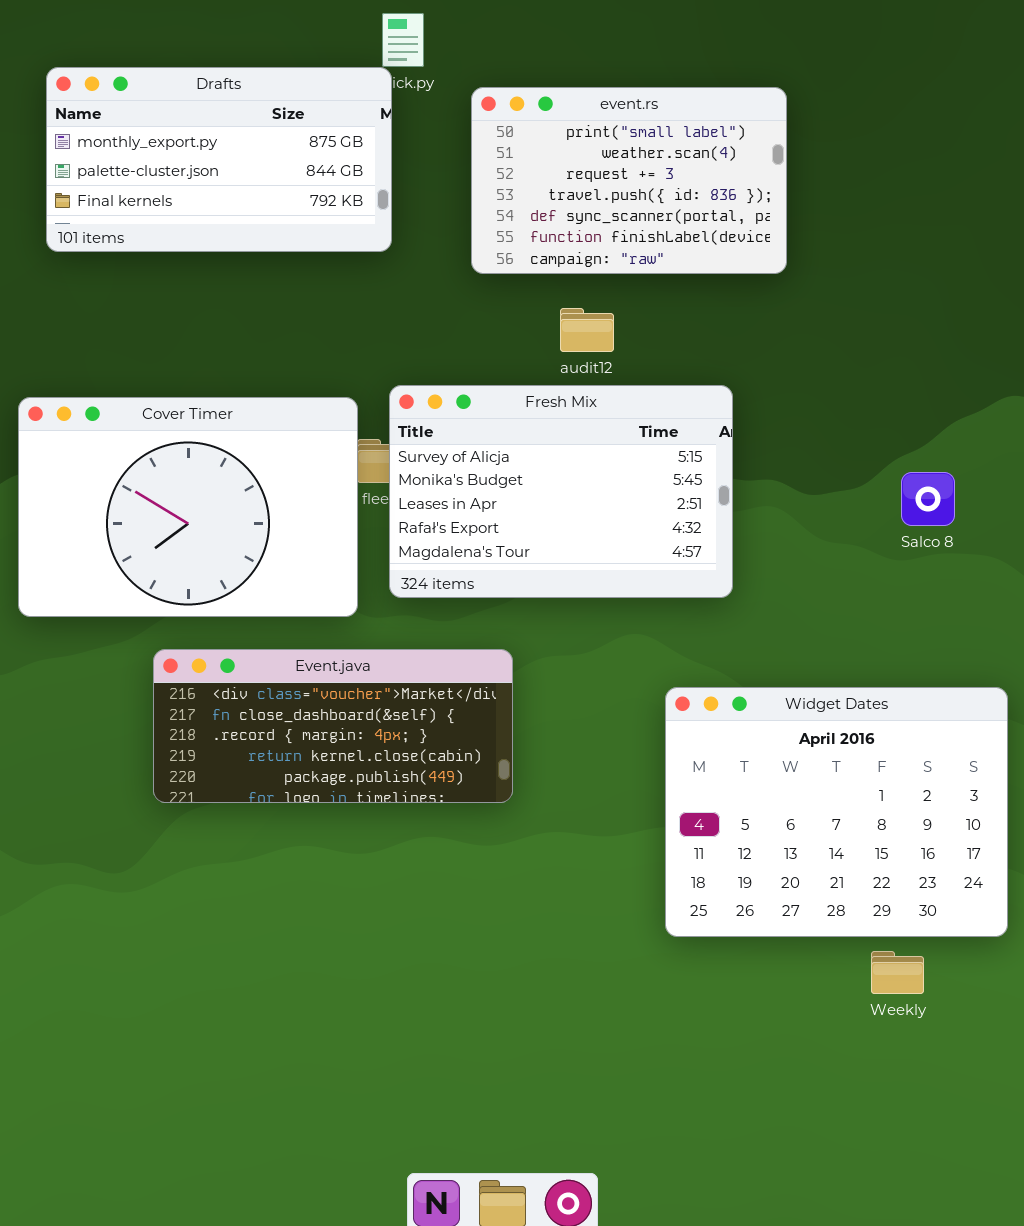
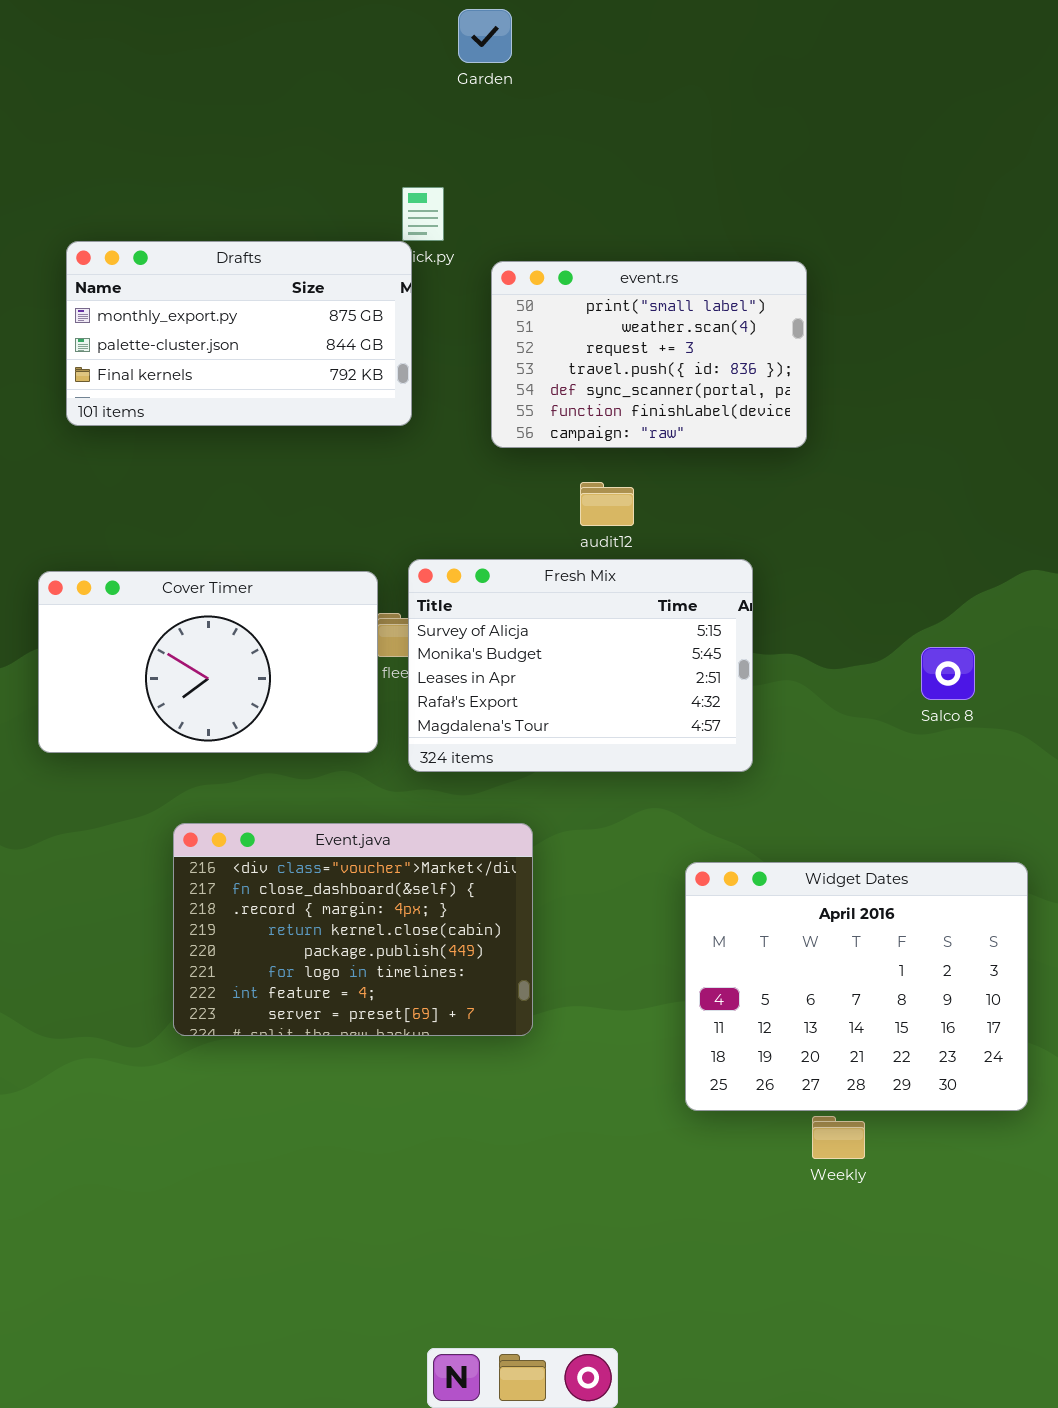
Cover Timer: [18,397,358,617] -> [38,571,378,753], resized
Event.java: [153,649,513,803] -> [173,823,533,1036], resized
Weekly: [871,951,924,994] -> [812,1116,865,1159], moved

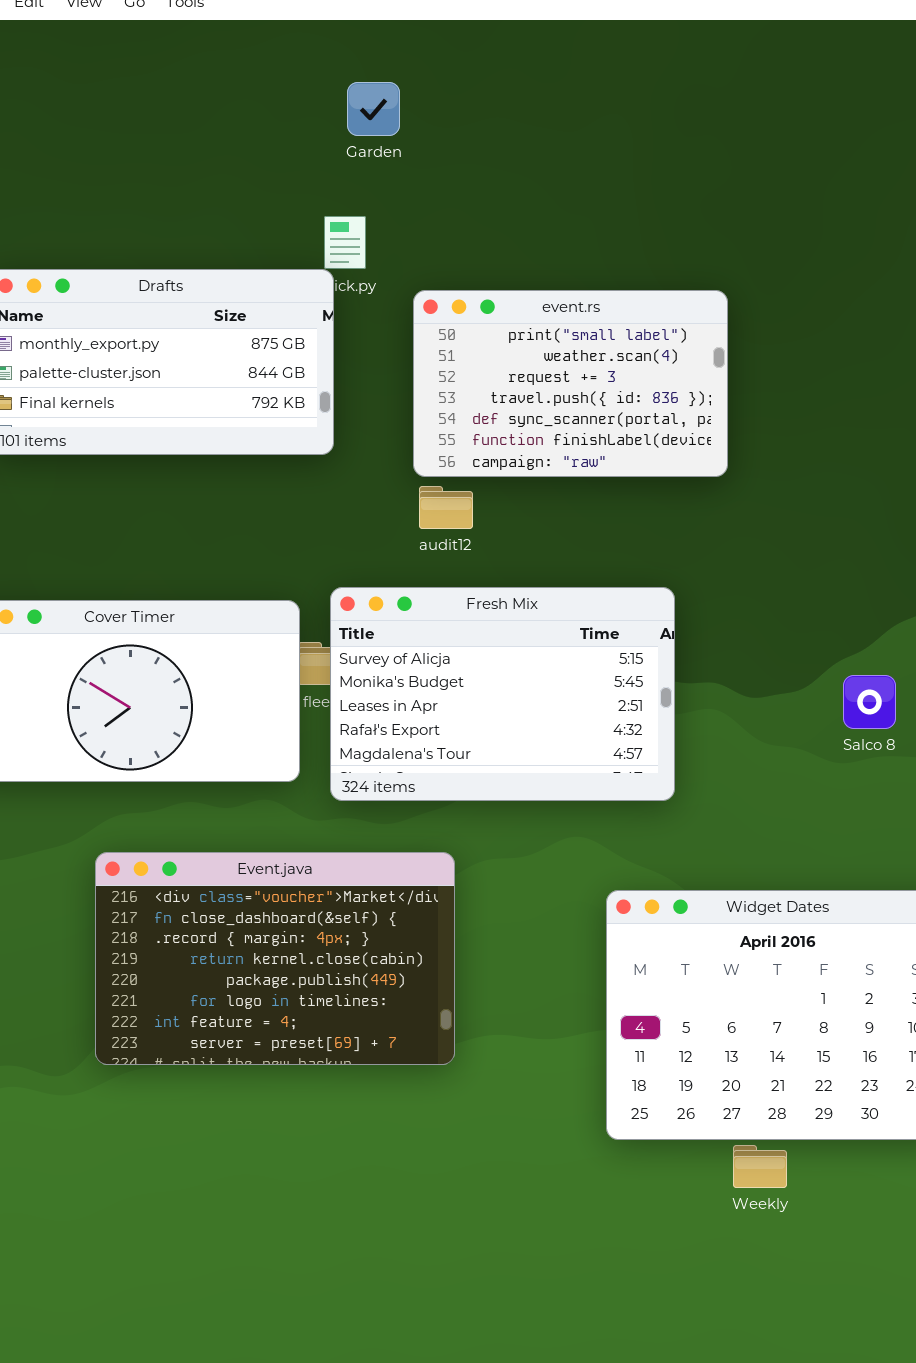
Garden: [458,9,512,63] -> [347,82,400,136], moved
audit12: [580,482,634,526] -> [419,486,473,529], moved

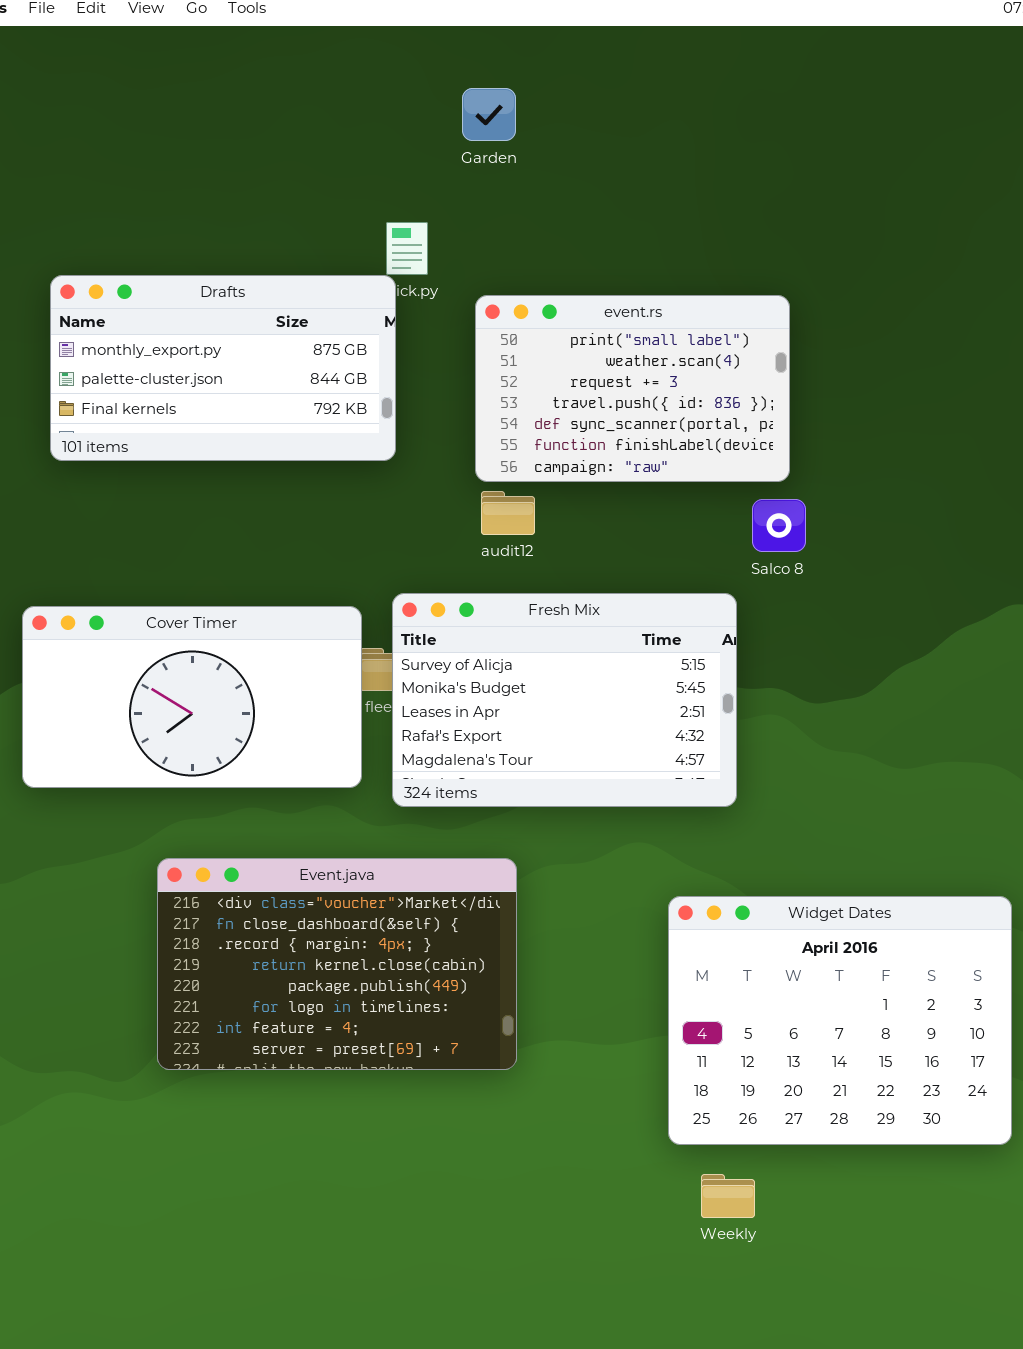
Garden: [347,82,400,136] -> [462,88,516,141], moved
Salco 8: [843,675,896,729] -> [752,499,806,552], moved
Weekly: [733,1145,787,1188] -> [701,1174,755,1218], moved

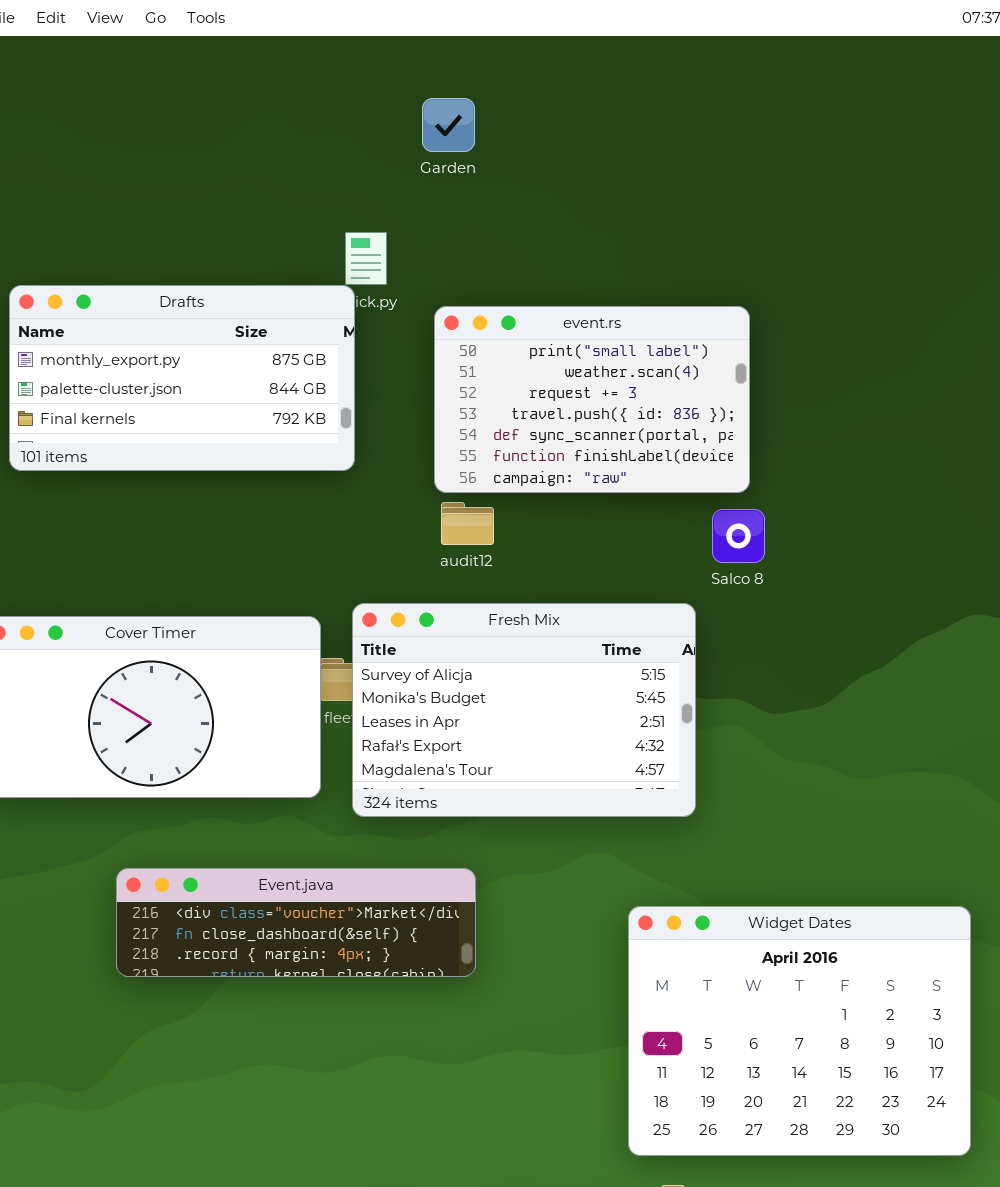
Event.java: [157,858,517,1070] -> [116,868,476,977], resized

